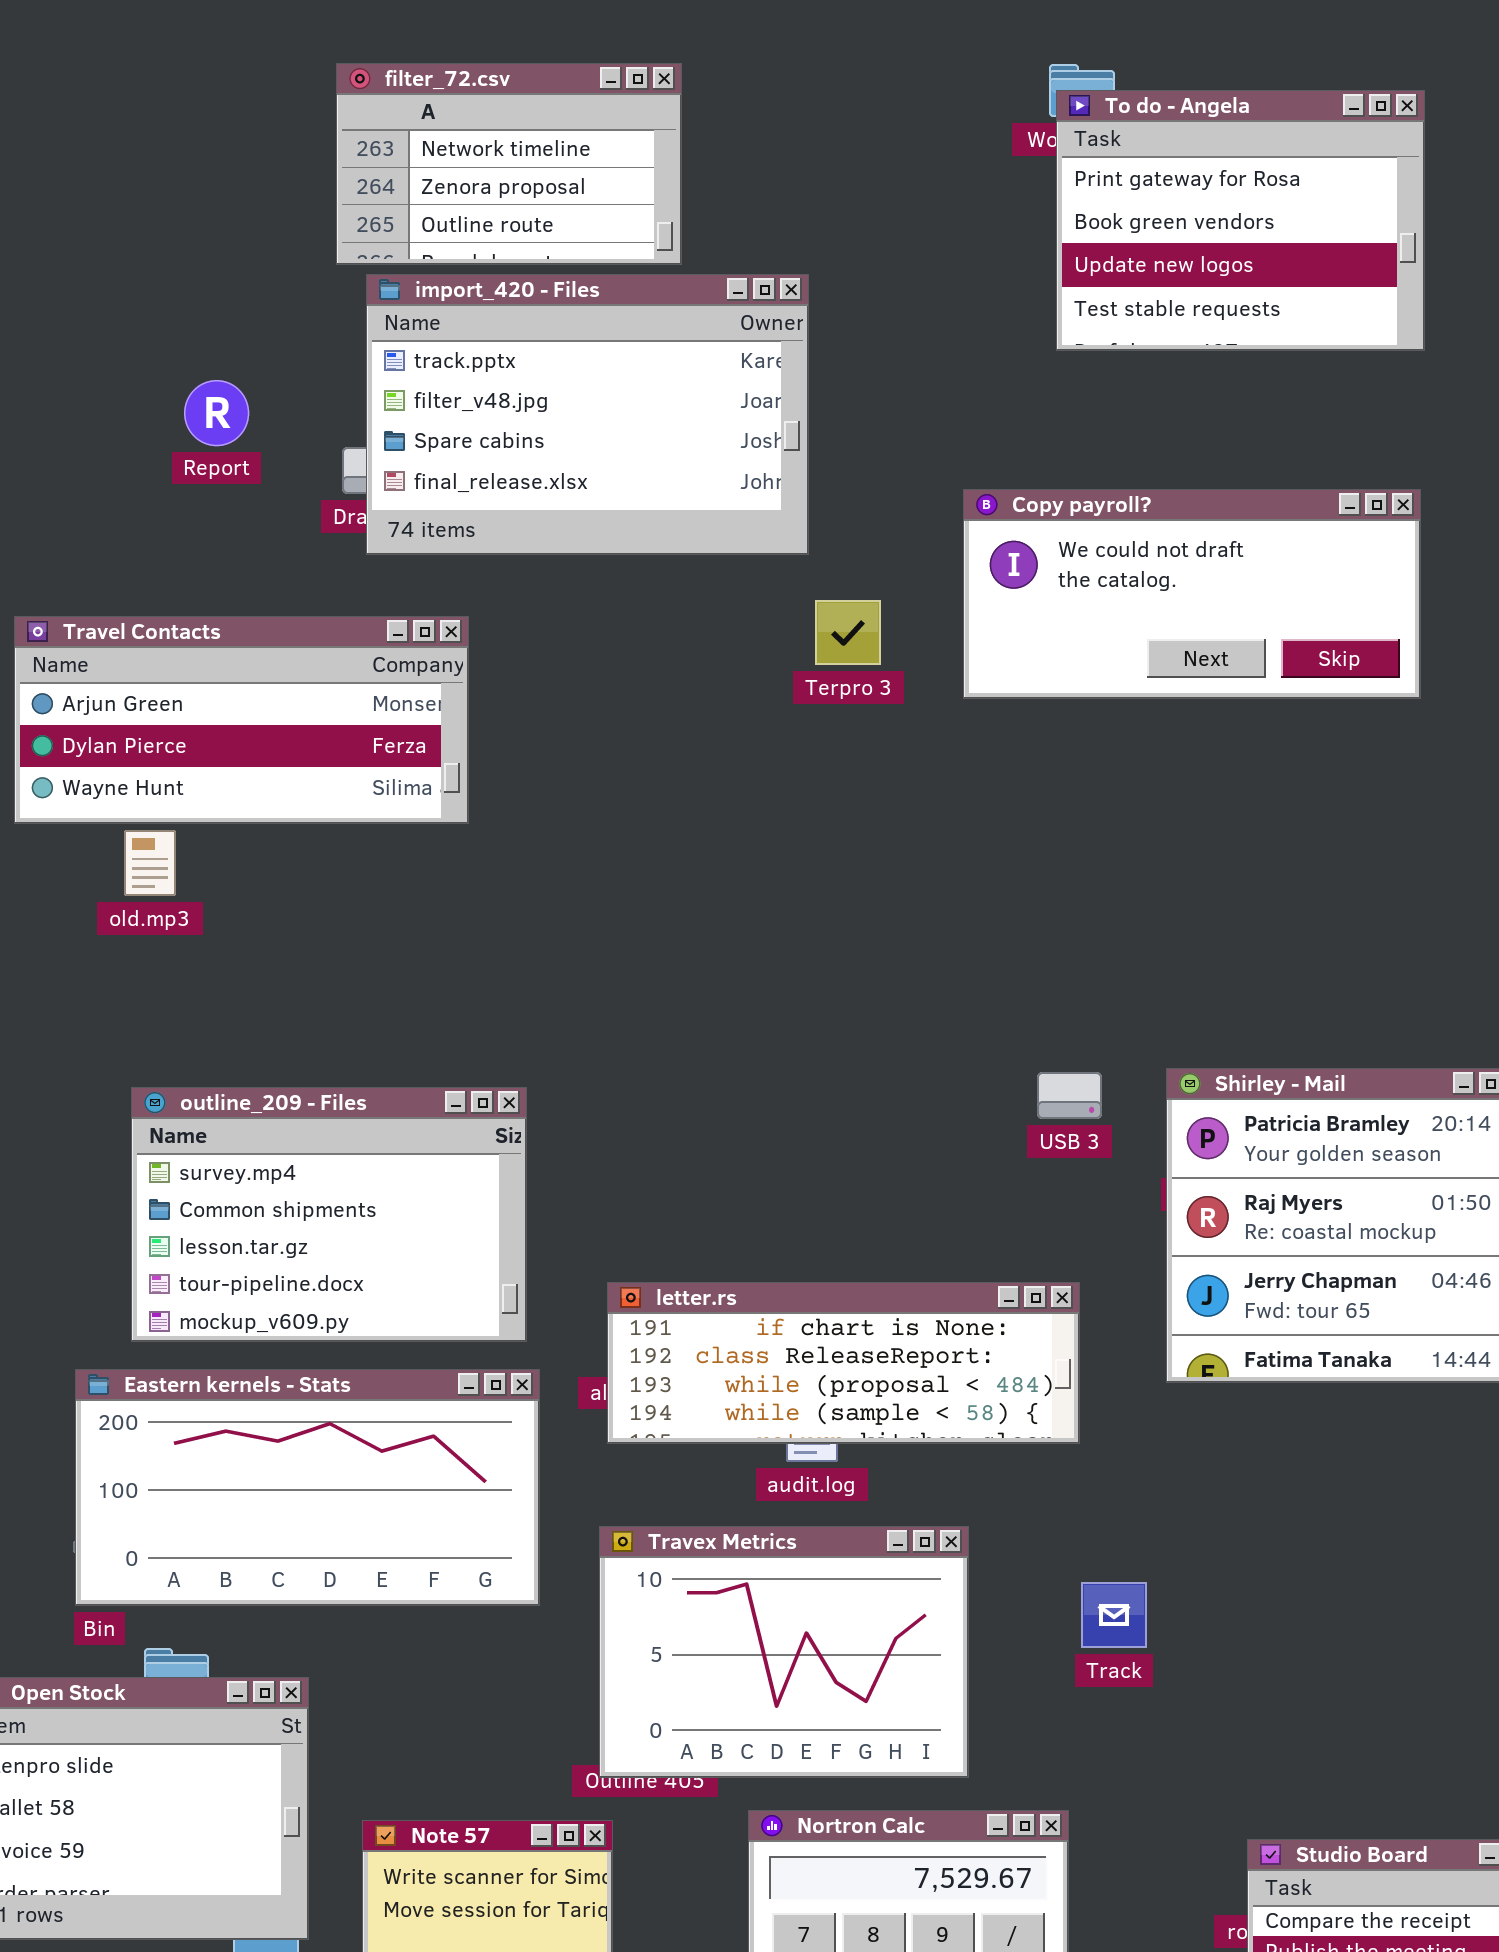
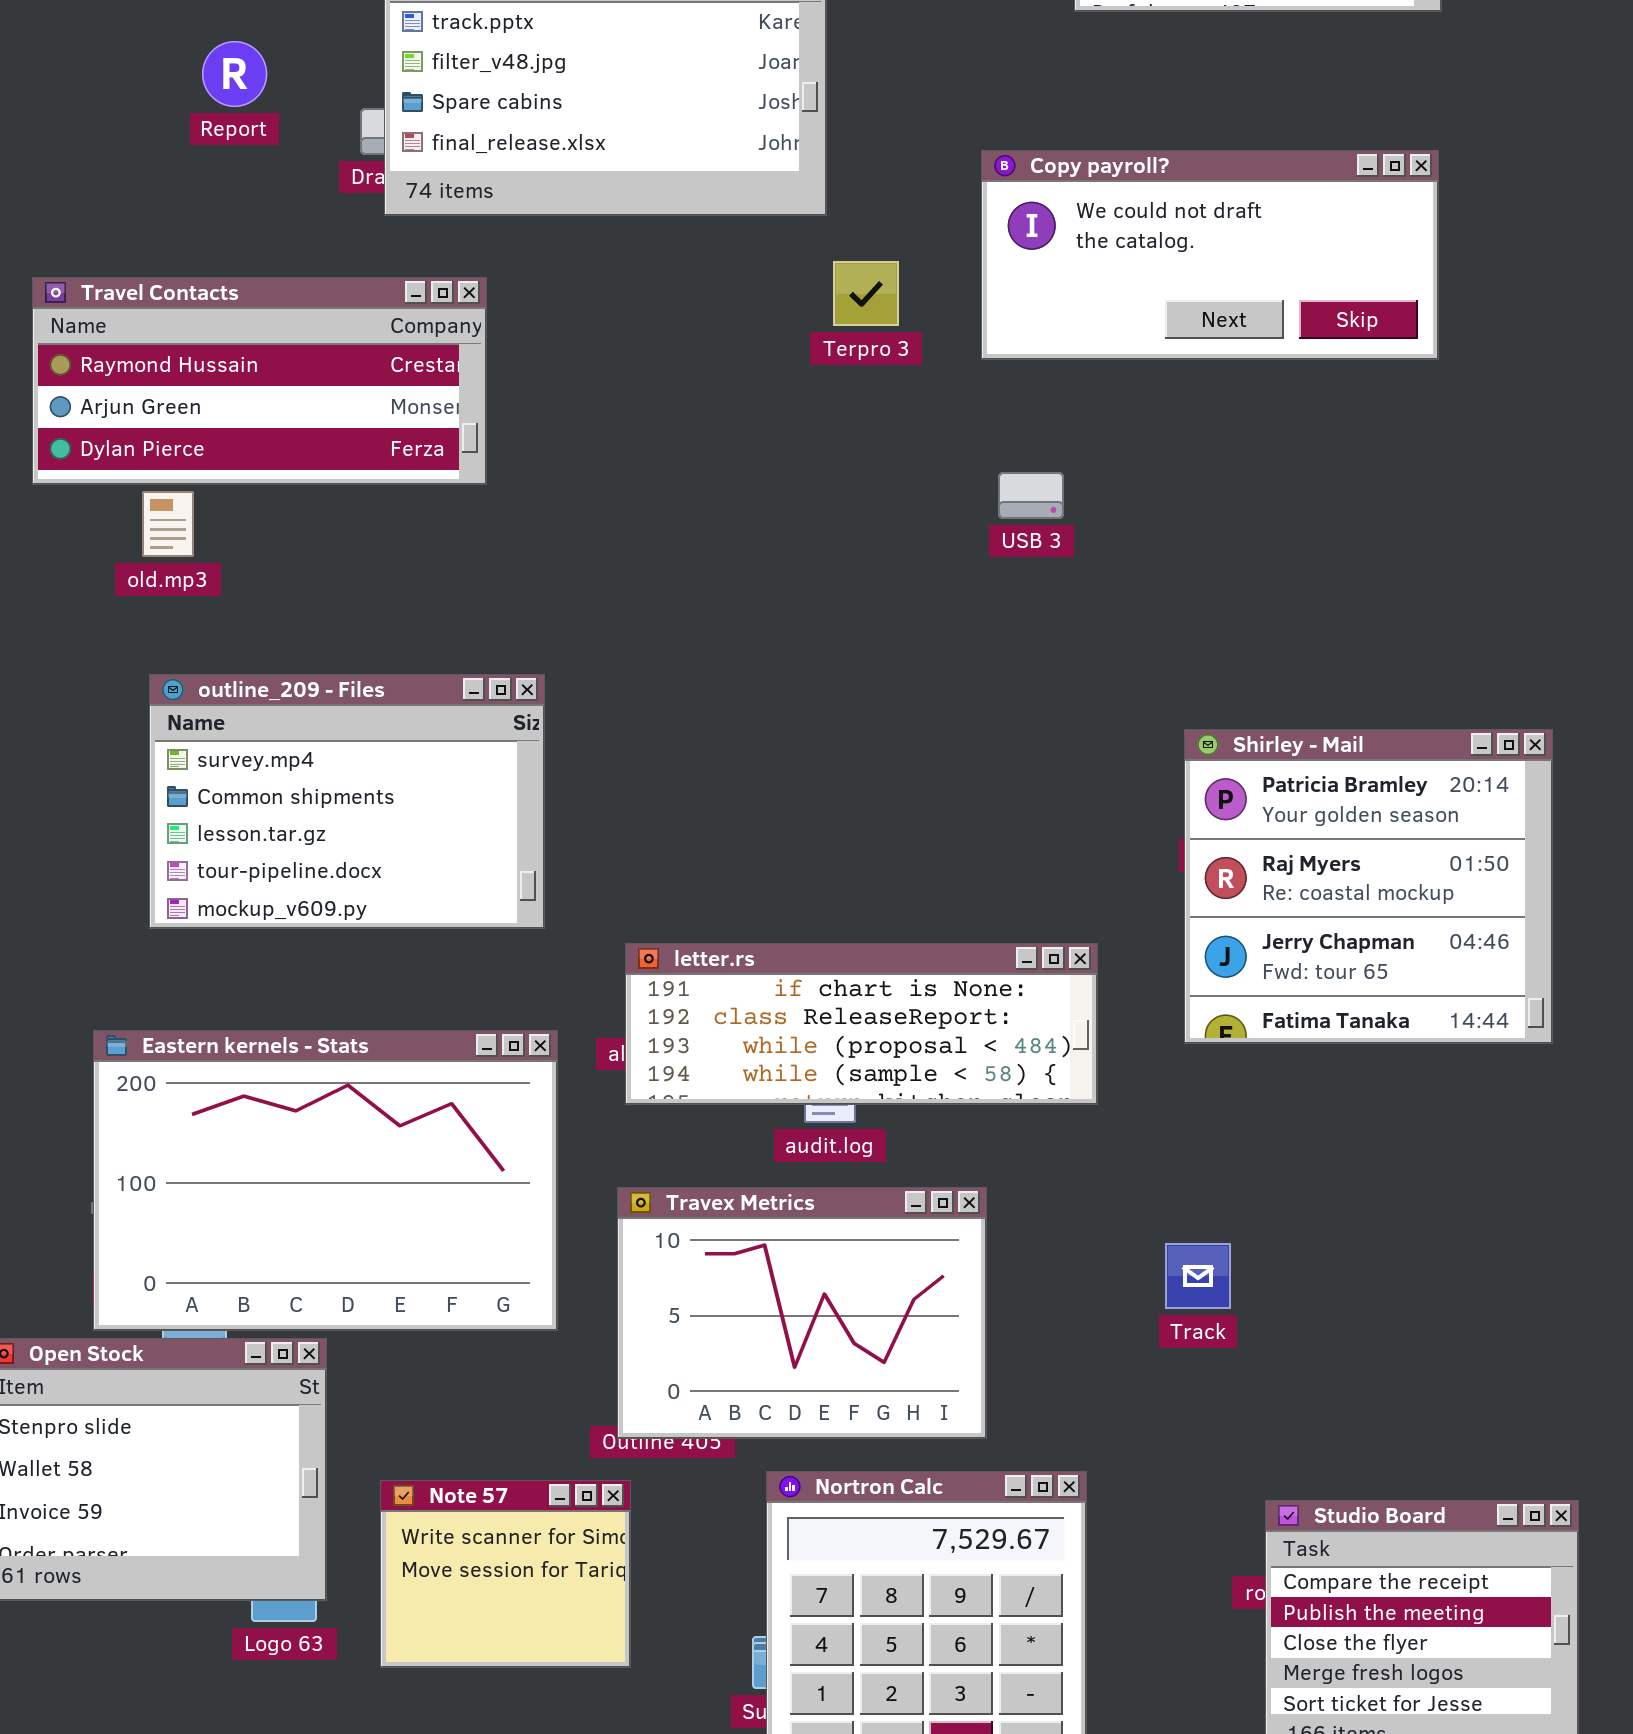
Travel Contacts: [14,616,469,824] -> [32,277,487,485], scrolled up 1 row
USB 3: [1037,1072,1102,1119] -> [998,472,1064,519], moved
outline_209 - Files: [131,1087,527,1342] -> [149,674,545,929], moved
Eastern kernels - Stats: [75,1369,540,1606] -> [93,1030,558,1331], resized
Track: [1081,1582,1147,1648] -> [1165,1243,1231,1309], moved

